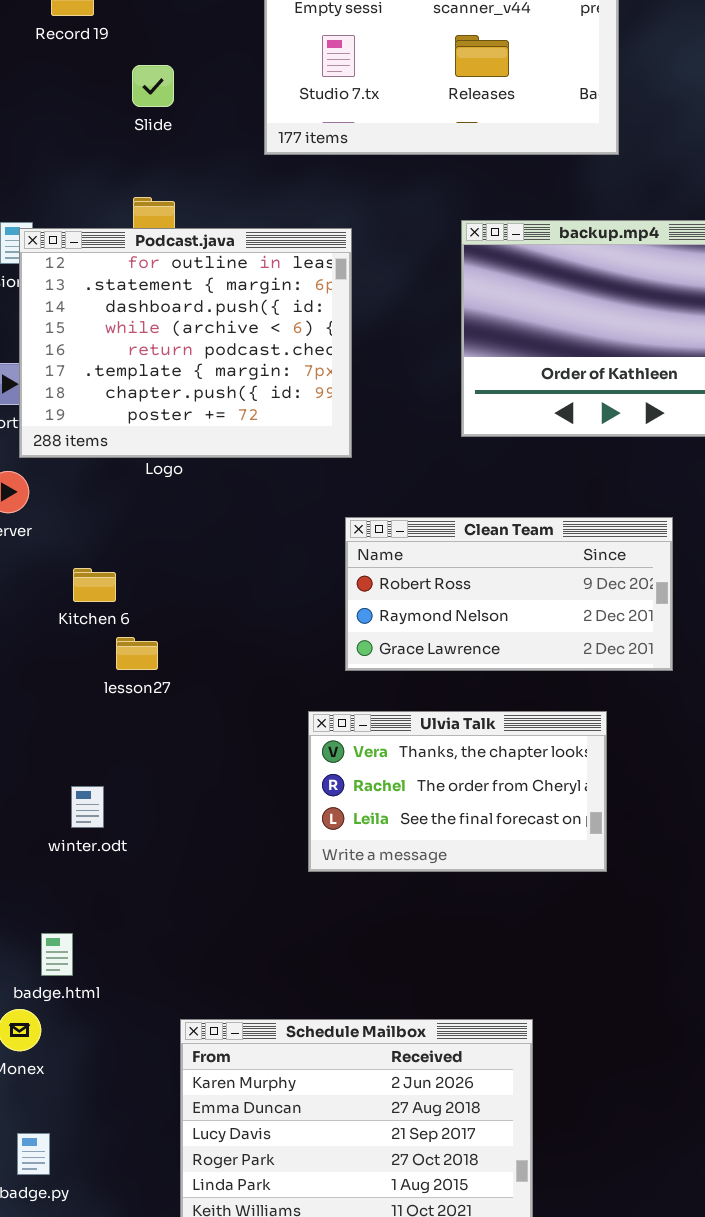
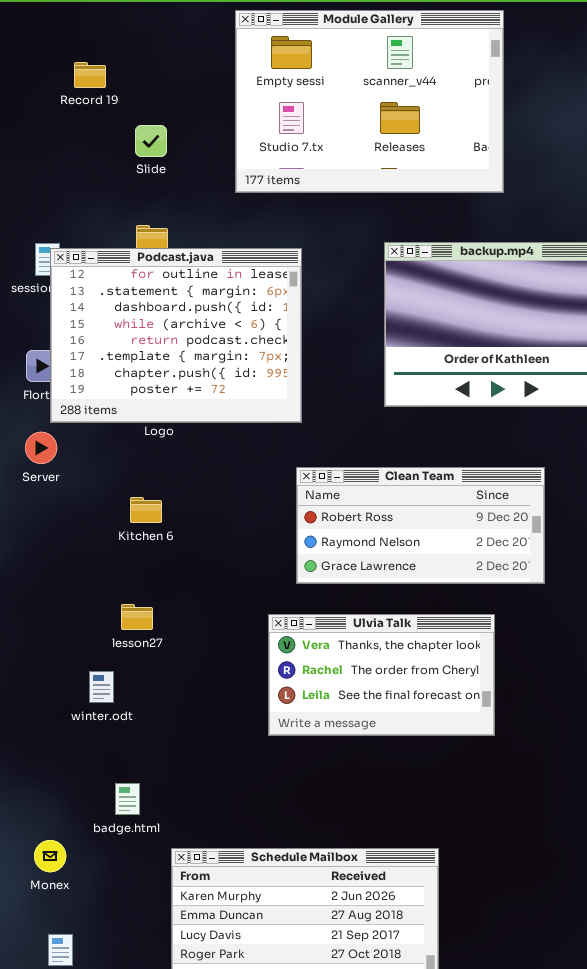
Kitchen 6: [73,568,116,602] -> [130,497,162,523], moved
lesson27: [116,637,158,670] -> [121,604,153,630], moved
badge.html: [41,933,73,976] -> [115,783,140,815], moved

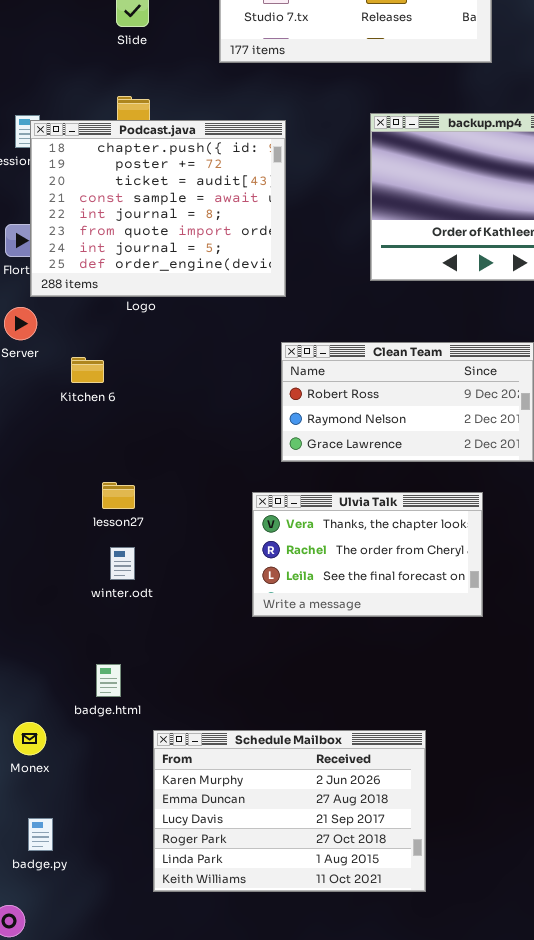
Podcast.java: [50,248,302,423] -> [30,120,286,297], scrolled down 6 rows
Kitchen 6: [130,497,162,523] -> [71,357,104,383], moved
winter.odt: [89,671,114,703] -> [110,547,135,580], moved

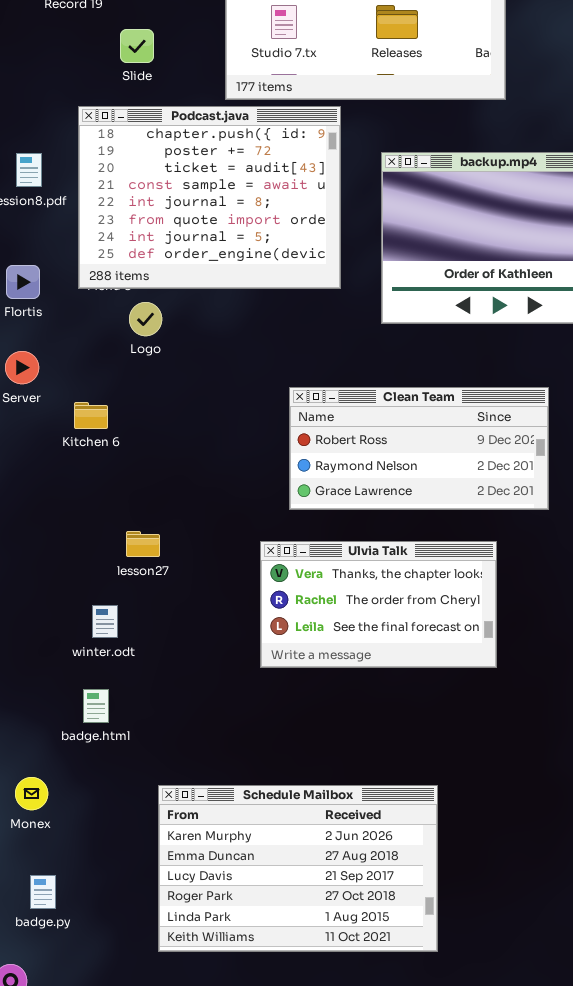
Podcast.java: [30,120,286,297] -> [78,106,341,289], moved
lesson27: [102,482,135,509] -> [126,531,160,557], moved
winter.odt: [110,547,135,580] -> [92,605,118,638], moved
badge.html: [96,664,121,697] -> [83,689,109,723], moved

